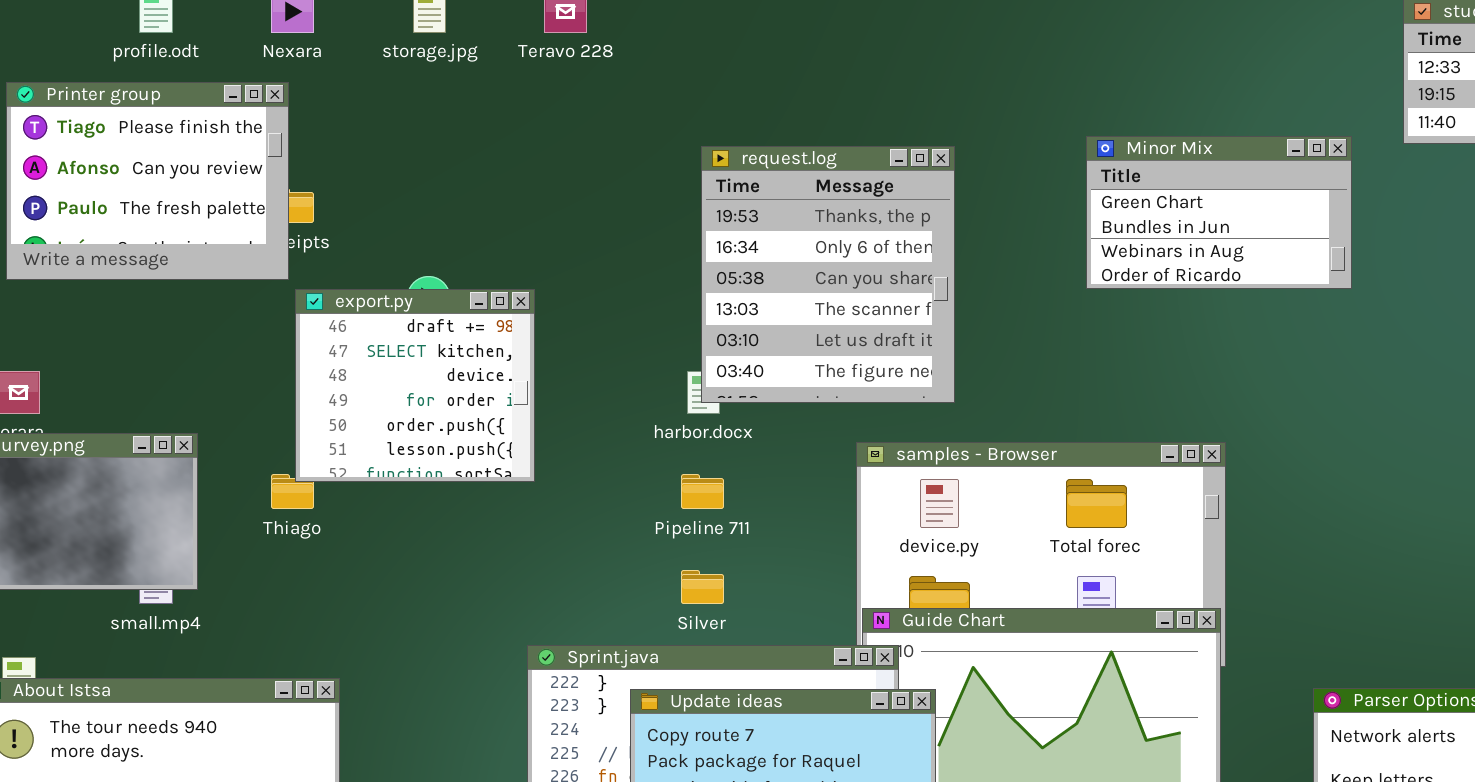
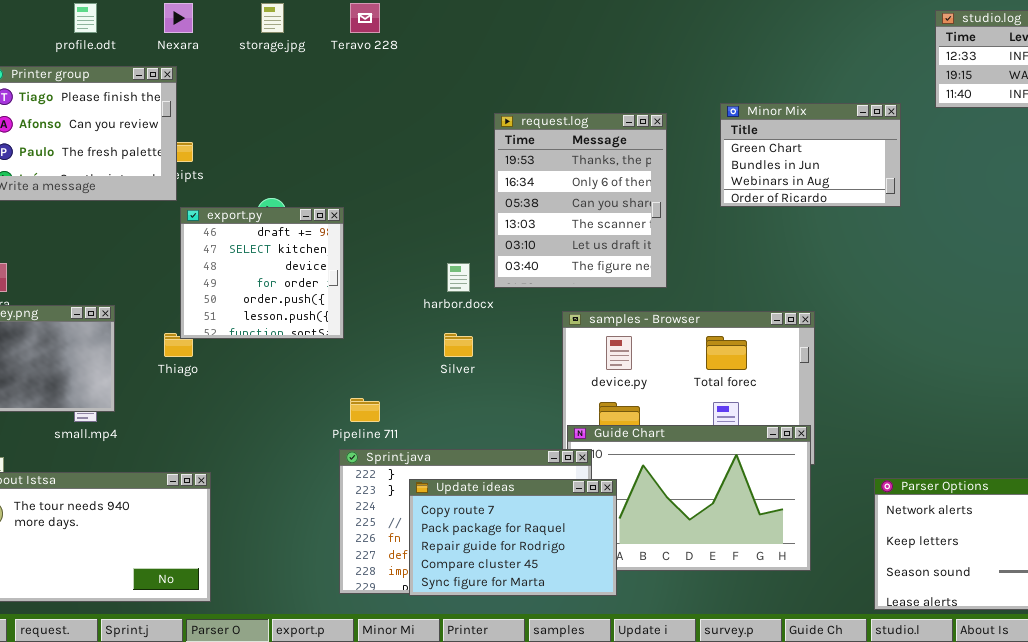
request.log: [701,146,955,403] -> [494,113,667,288], moved
Pipeline 711: [681,474,724,509] -> [350,398,380,422], moved
Silver: [681,570,724,604] -> [444,333,473,357], moved

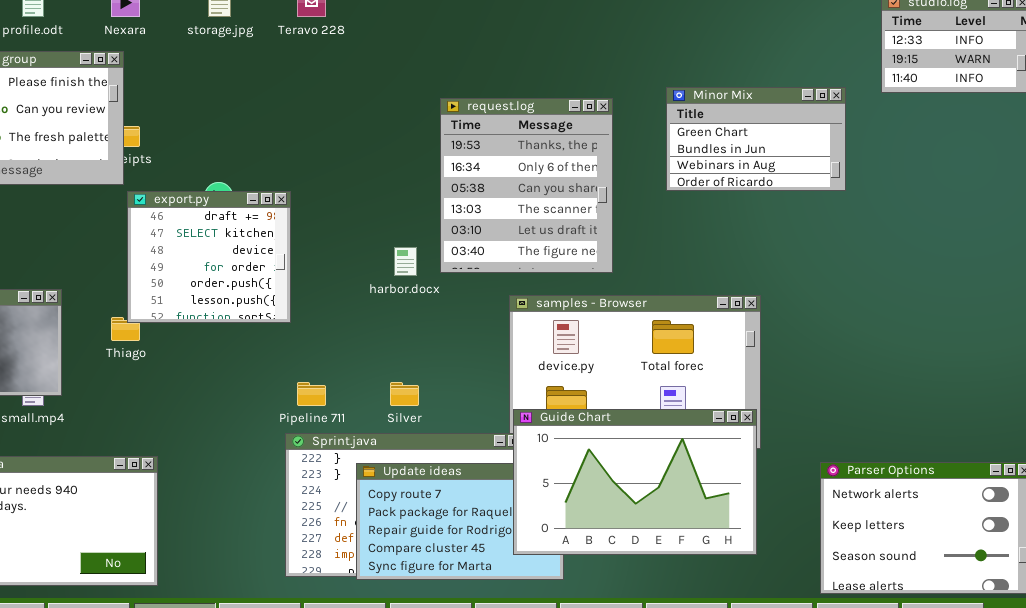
Silver: [444,333,473,357] -> [390,382,419,406], moved
Guide Chart: [567,425,811,571] -> [513,409,757,555], raised

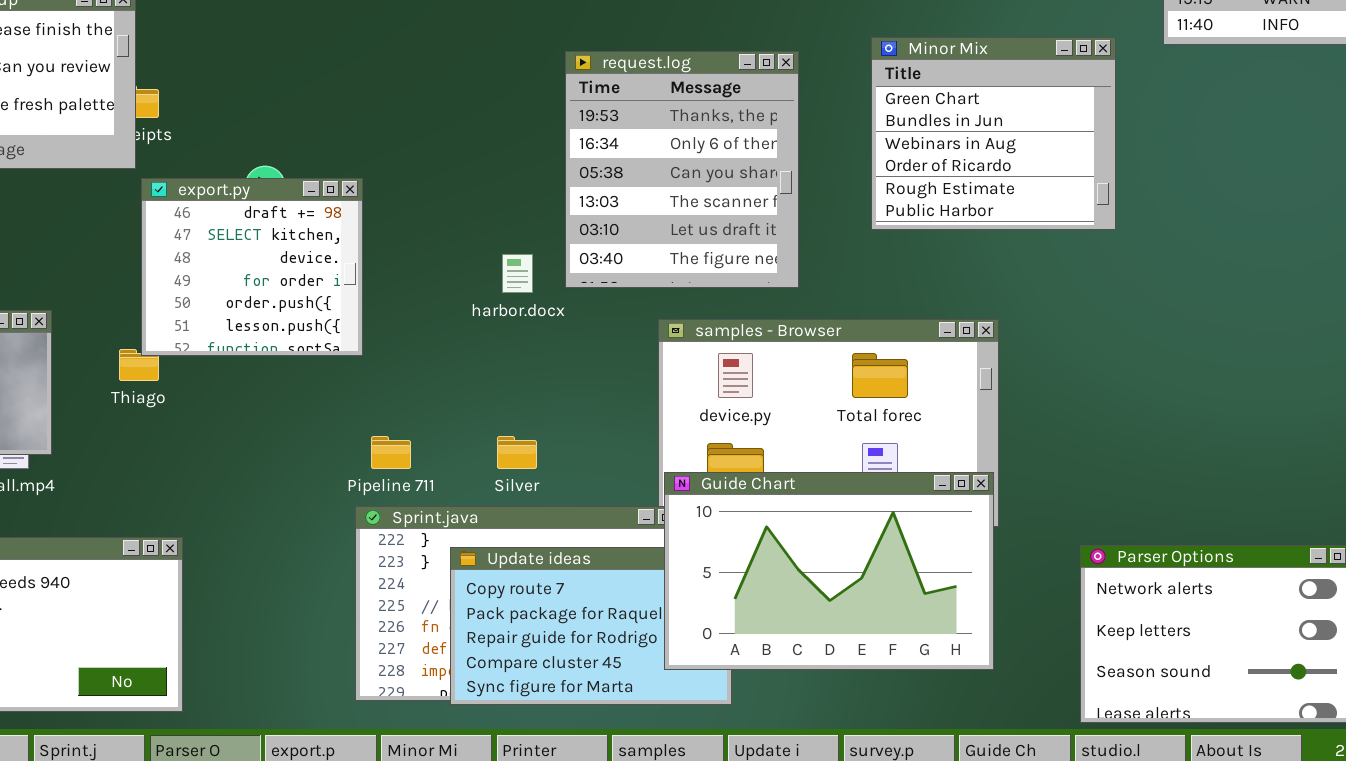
Minor Mix: [666,87,846,191] -> [871,37,1116,230], resized

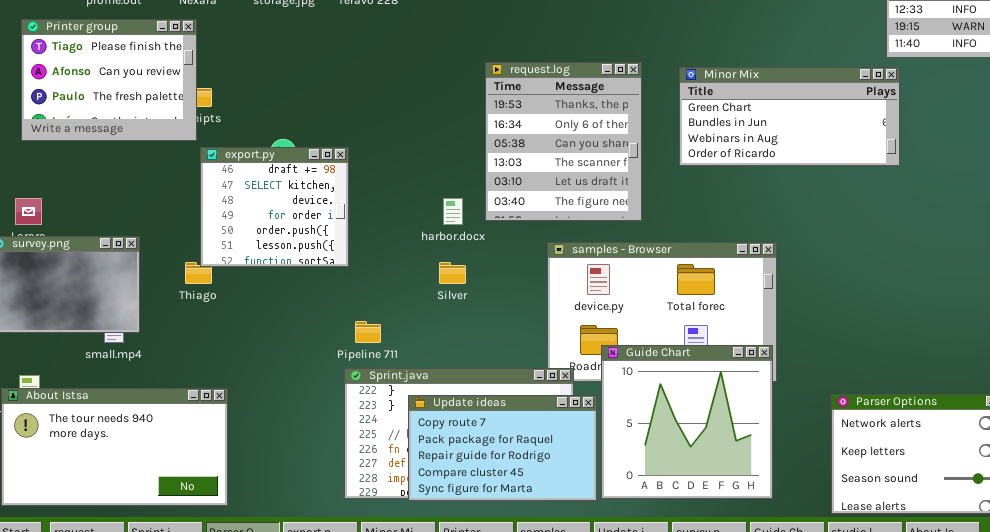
Minor Mix: [871,37,1116,230] -> [679,67,900,166], moved, resized
Silver: [497,436,537,469] -> [439,262,466,284], moved
Guide Chart: [664,472,994,670] -> [601,345,773,499], resized

